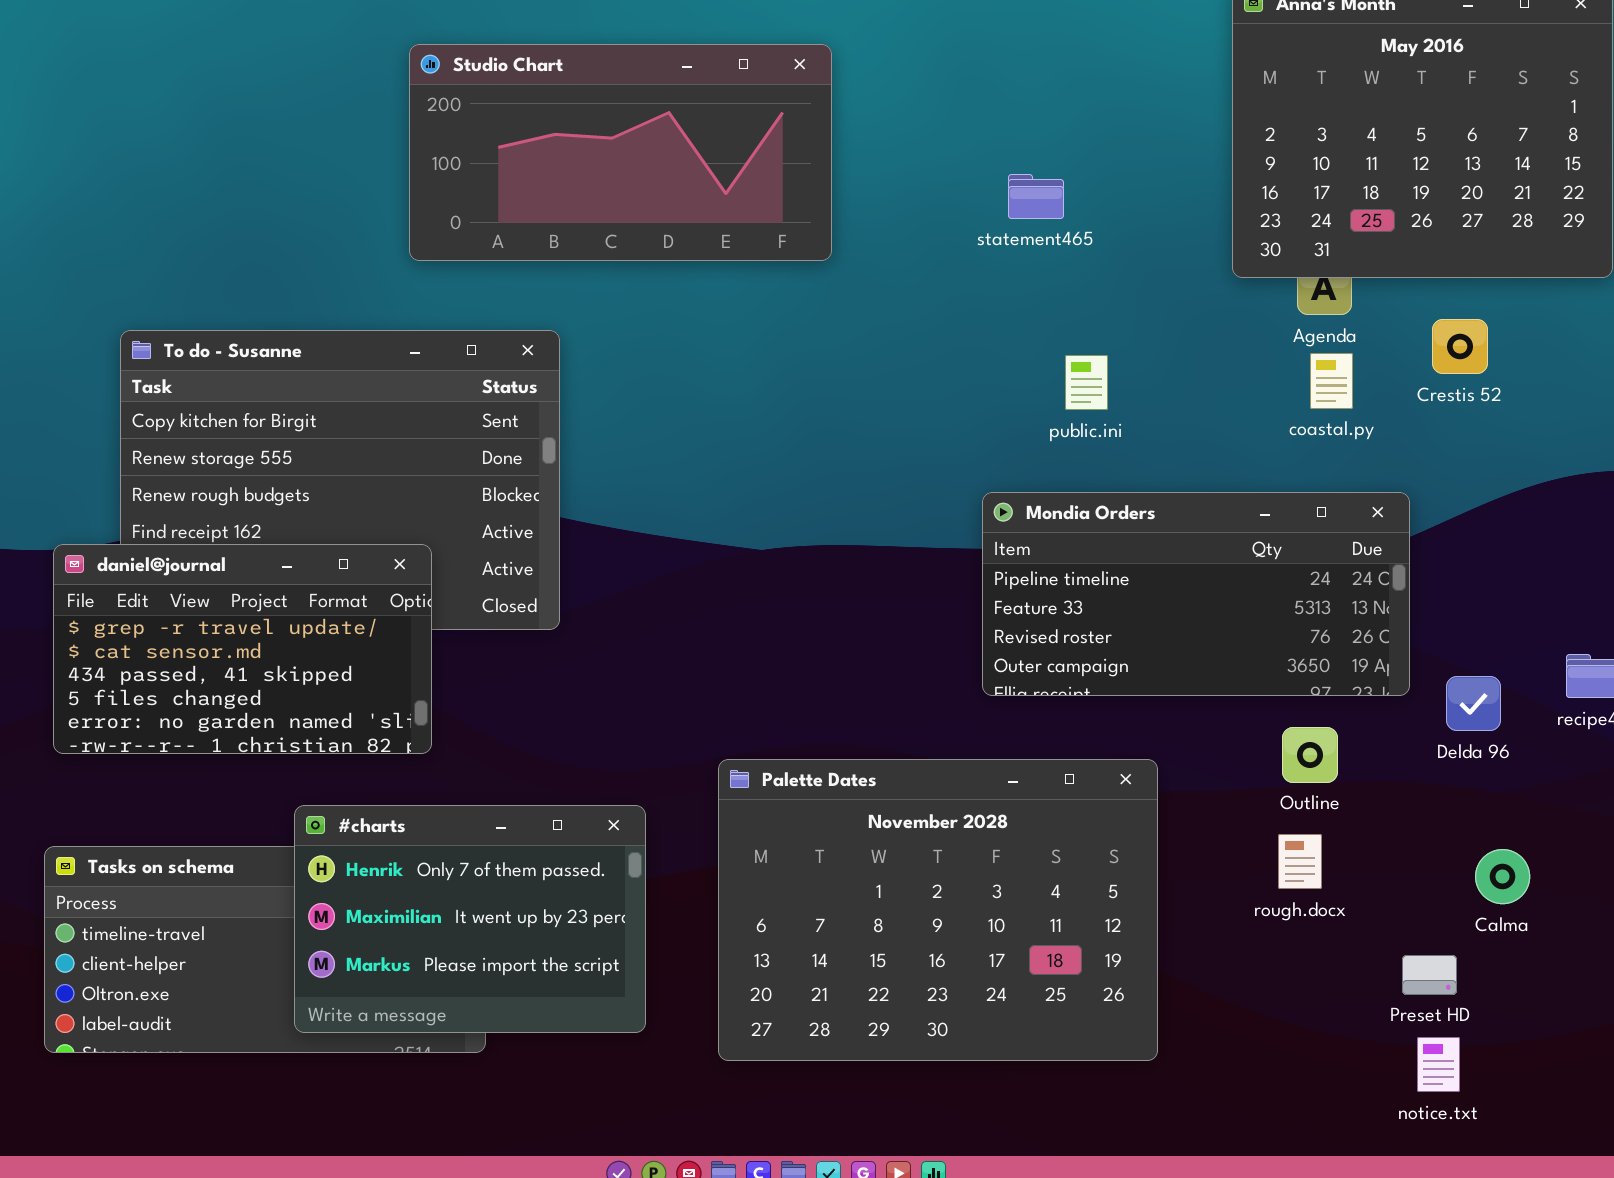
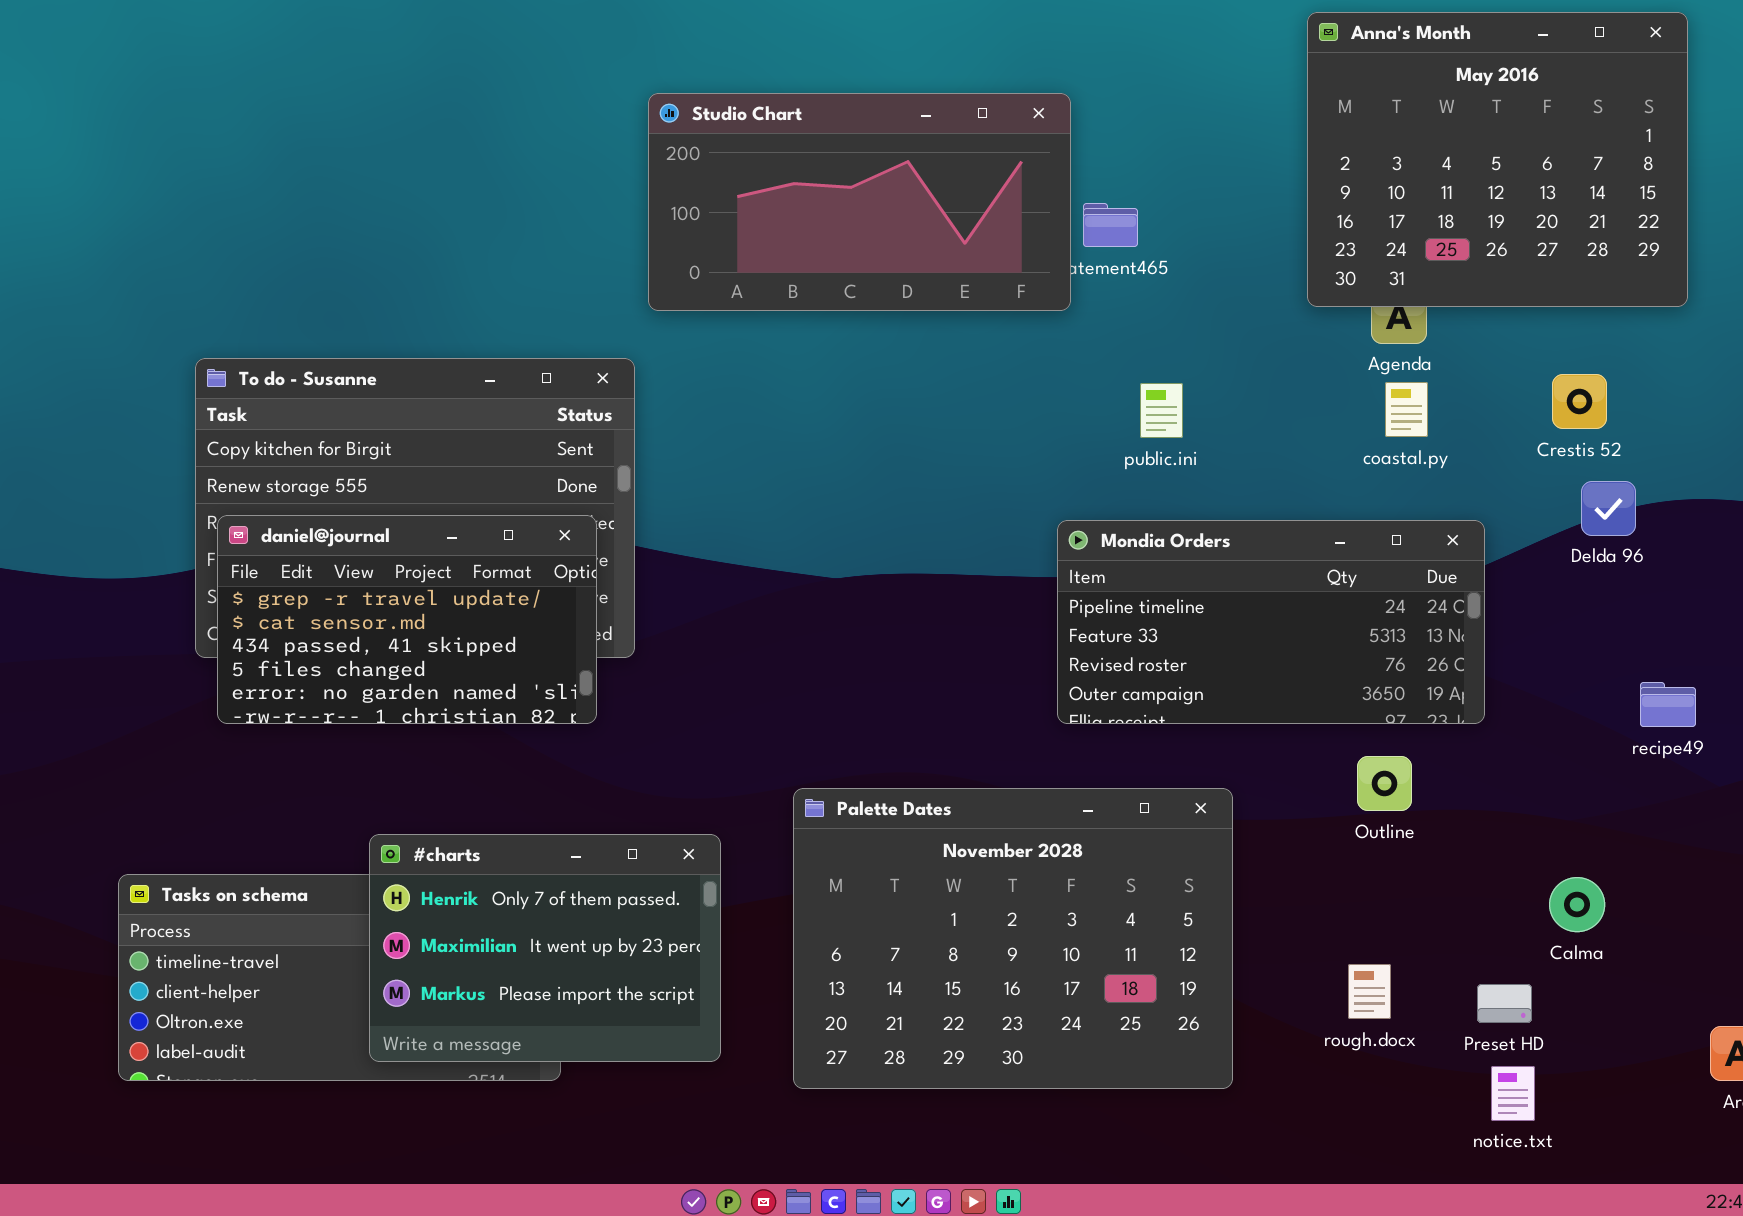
Studio Chart: [409,44,832,261] -> [648,93,1071,311], moved
Crestis 52: [1432,319,1488,374] -> [1552,374,1607,429], moved
daniel@journal: [53,544,432,754] -> [217,515,597,724], moved
Delda 96: [1446,676,1501,731] -> [1581,481,1636,536], moved
rough.docx: [1278,834,1322,889] -> [1348,964,1391,1019], moved

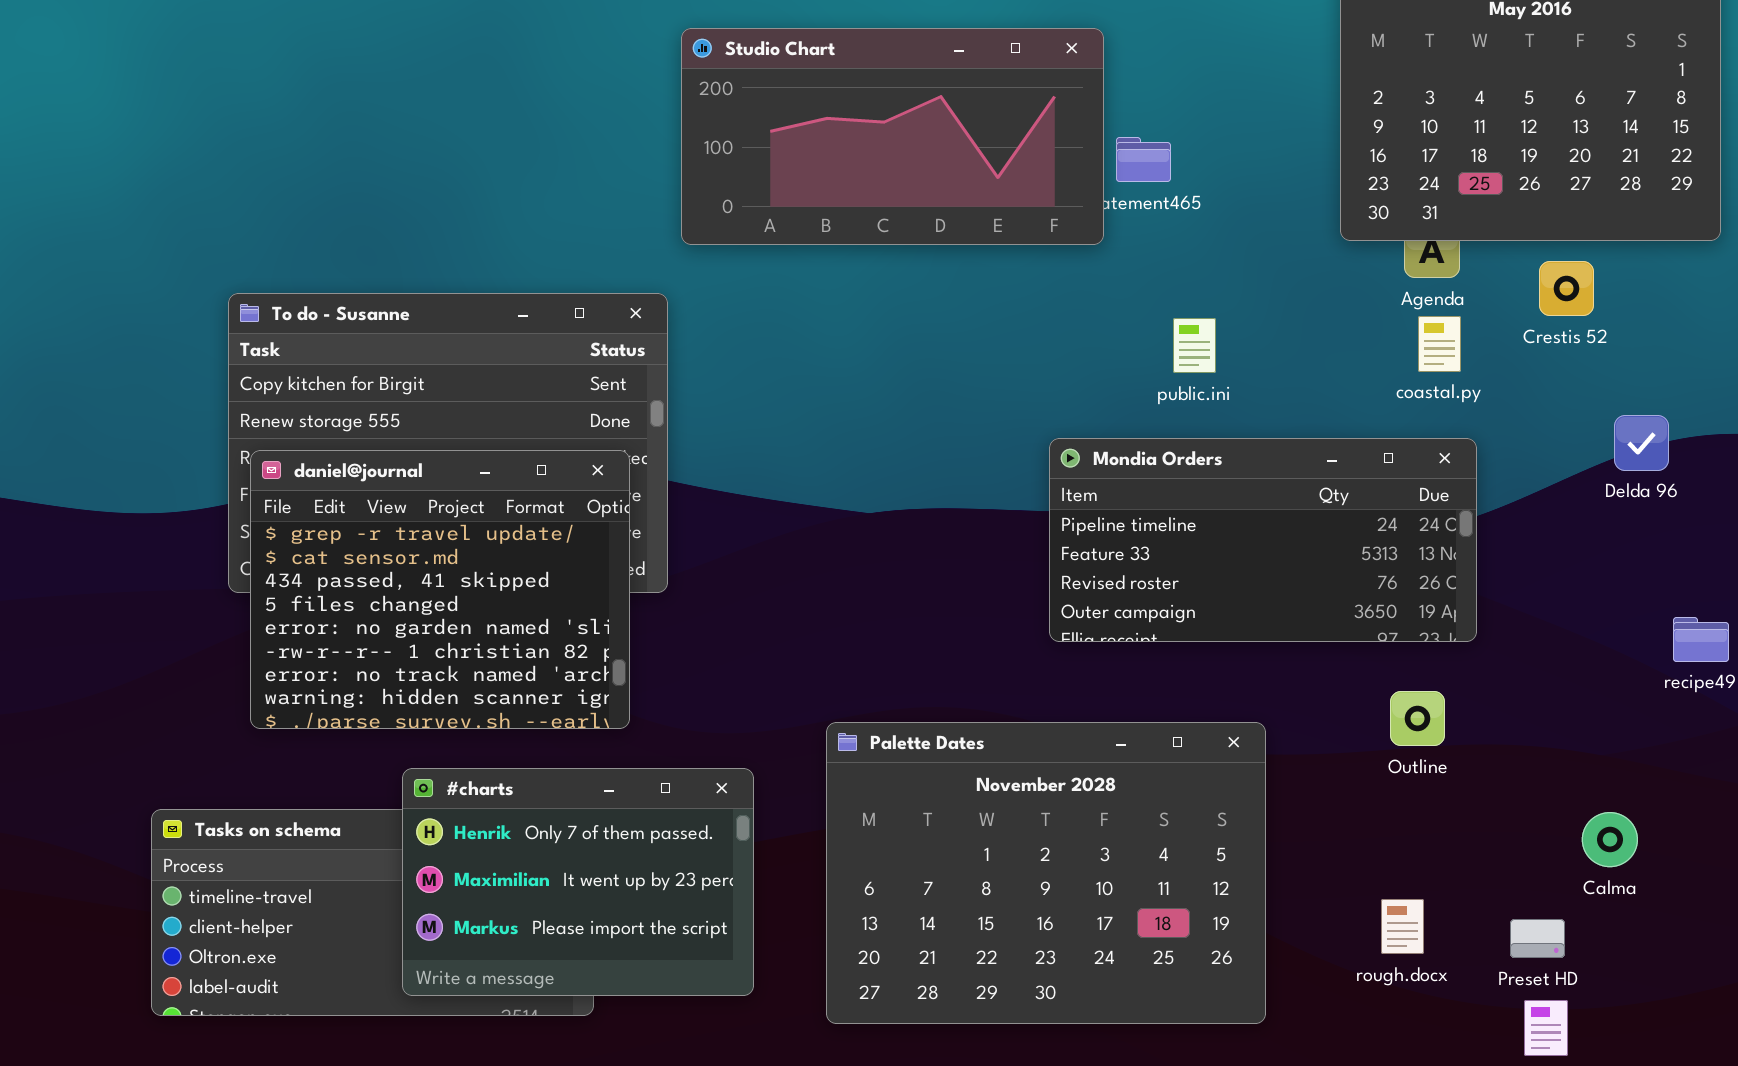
Crestis 52: [1552,374,1607,429] -> [1539,261,1594,316], moved
daniel@journal: [217,515,597,724] -> [250,450,630,729], resized
Mondia Orders: [1057,520,1485,724] -> [1049,438,1477,642], moved

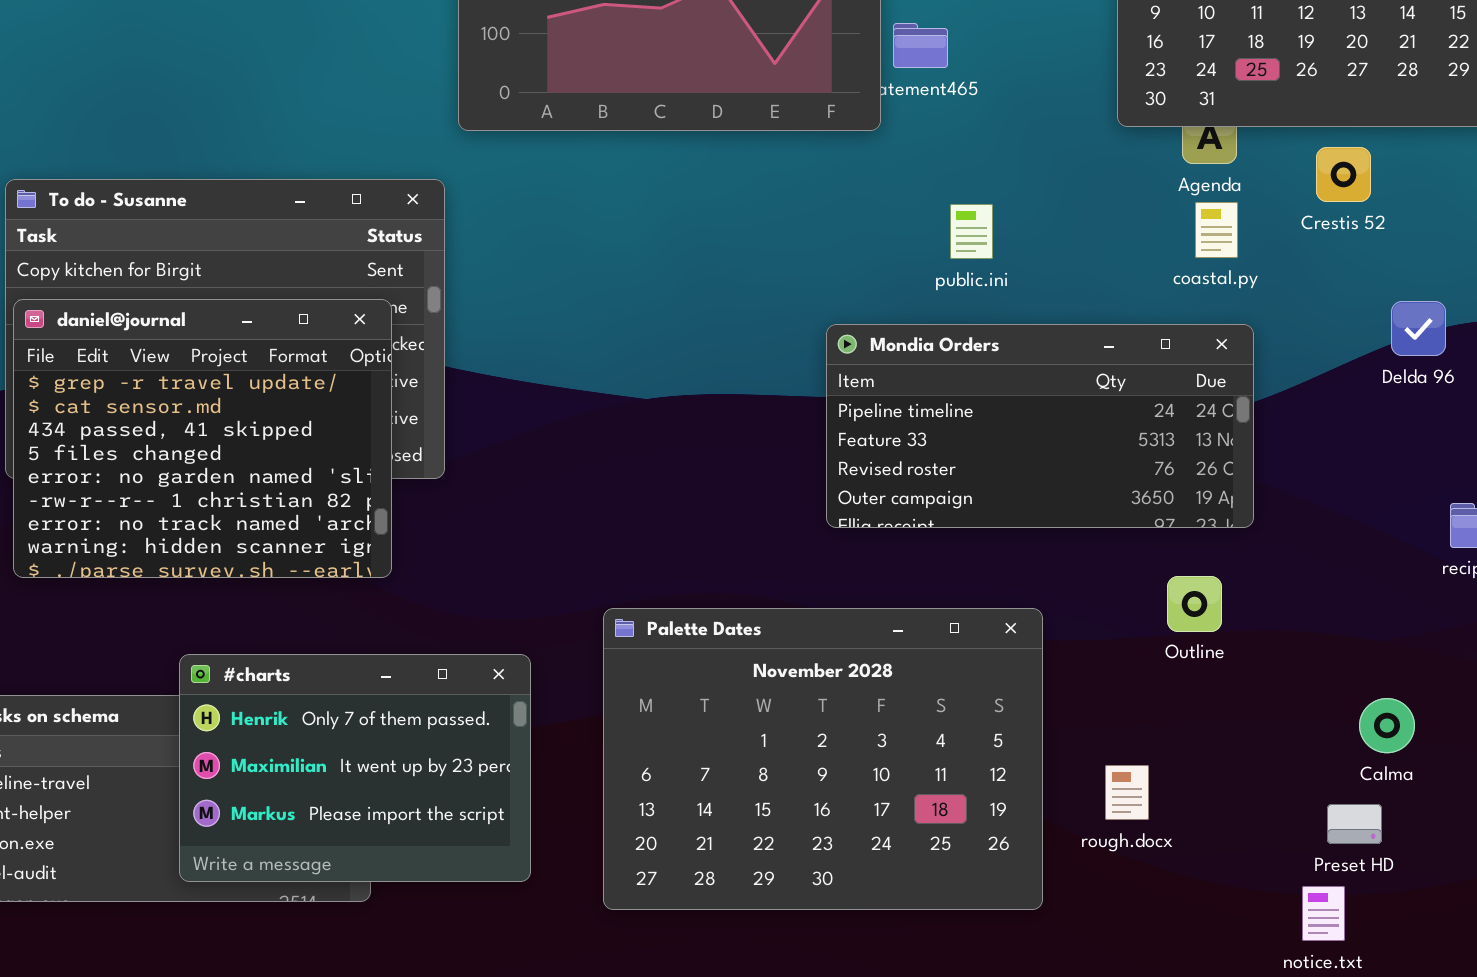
daniel@journal: [250,450,630,729] -> [13,299,392,578], moved
rough.docx: [1381,899,1424,954] -> [1105,765,1149,820], moved
Preset HD: [1510,919,1565,958] -> [1327,804,1382,844], moved

